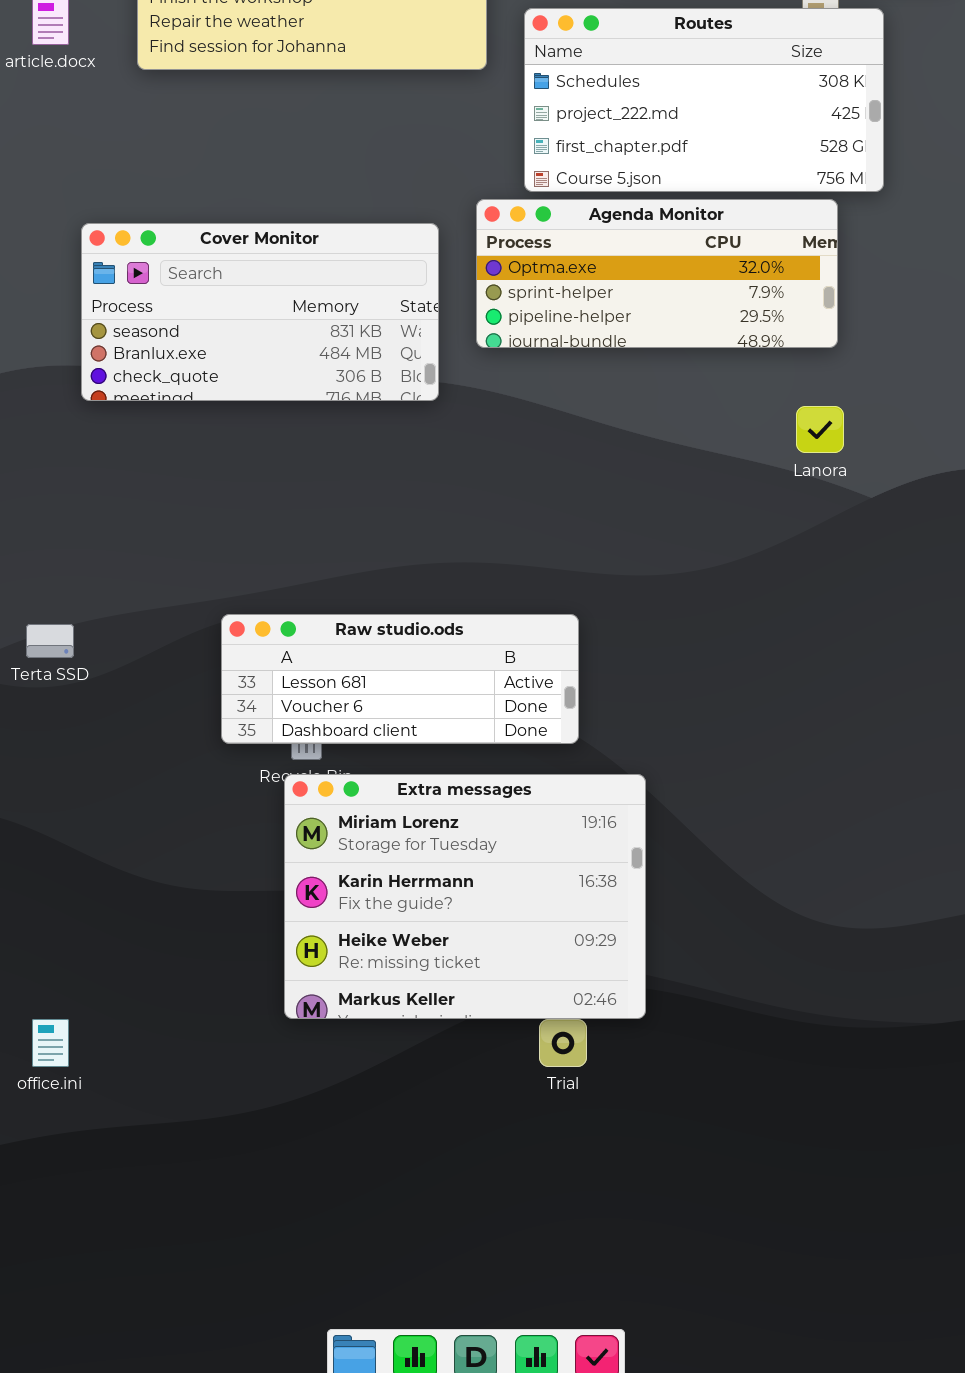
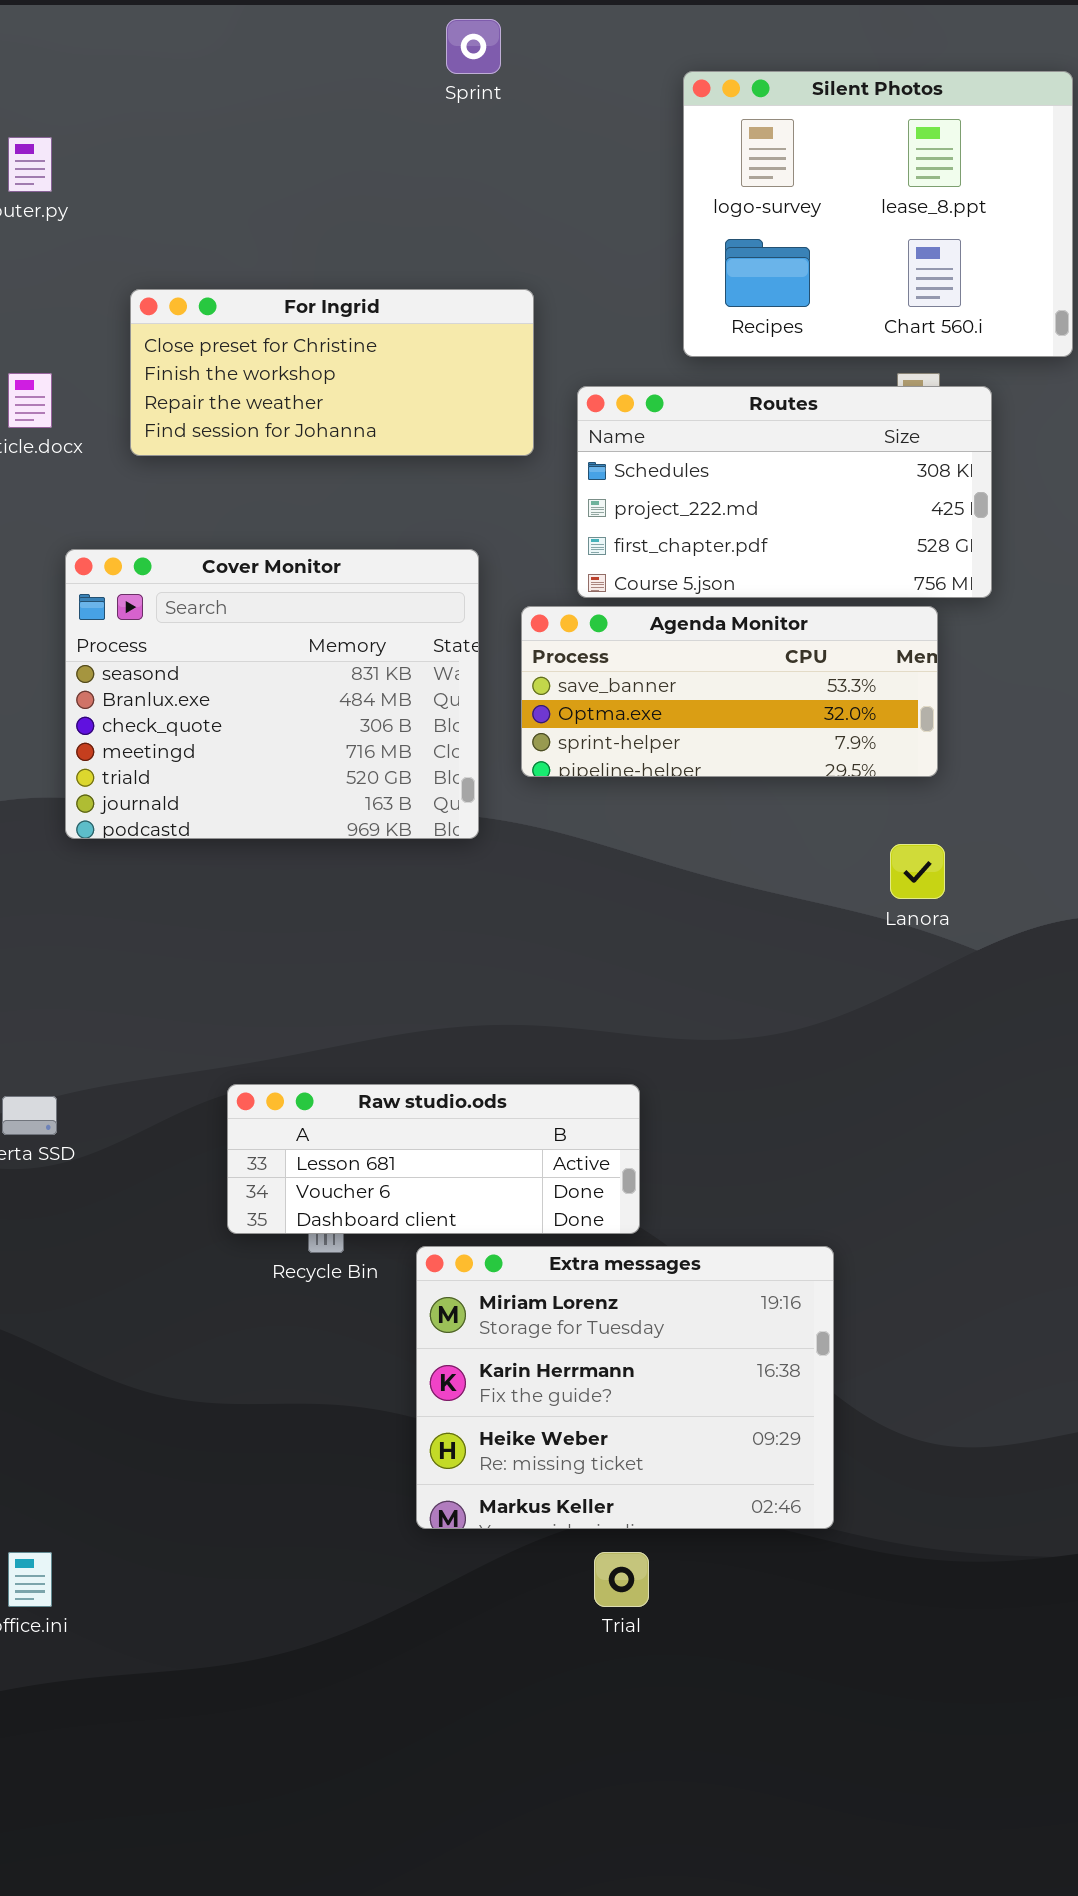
Agenda Monitor: [476,199,838,348] -> [521,606,938,777], scrolled up 1 row
Cover Monitor: [81,223,439,401] -> [65,549,479,839], resized
Extra messages: [284,774,646,1019] -> [416,1246,834,1529], moved

